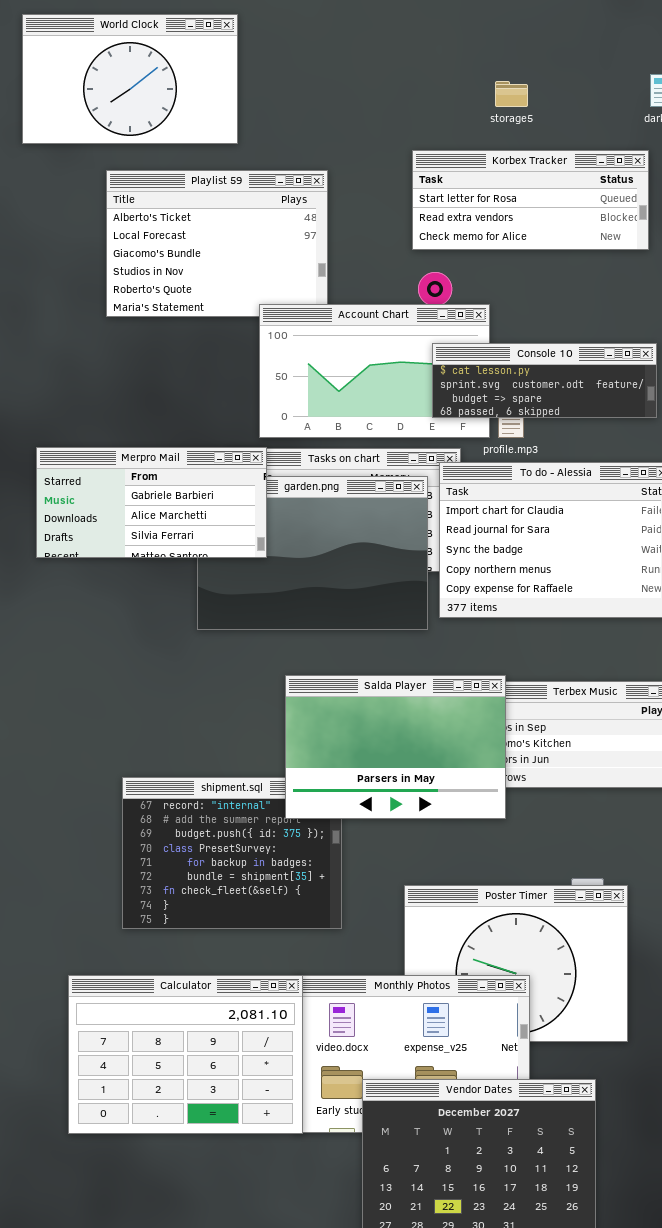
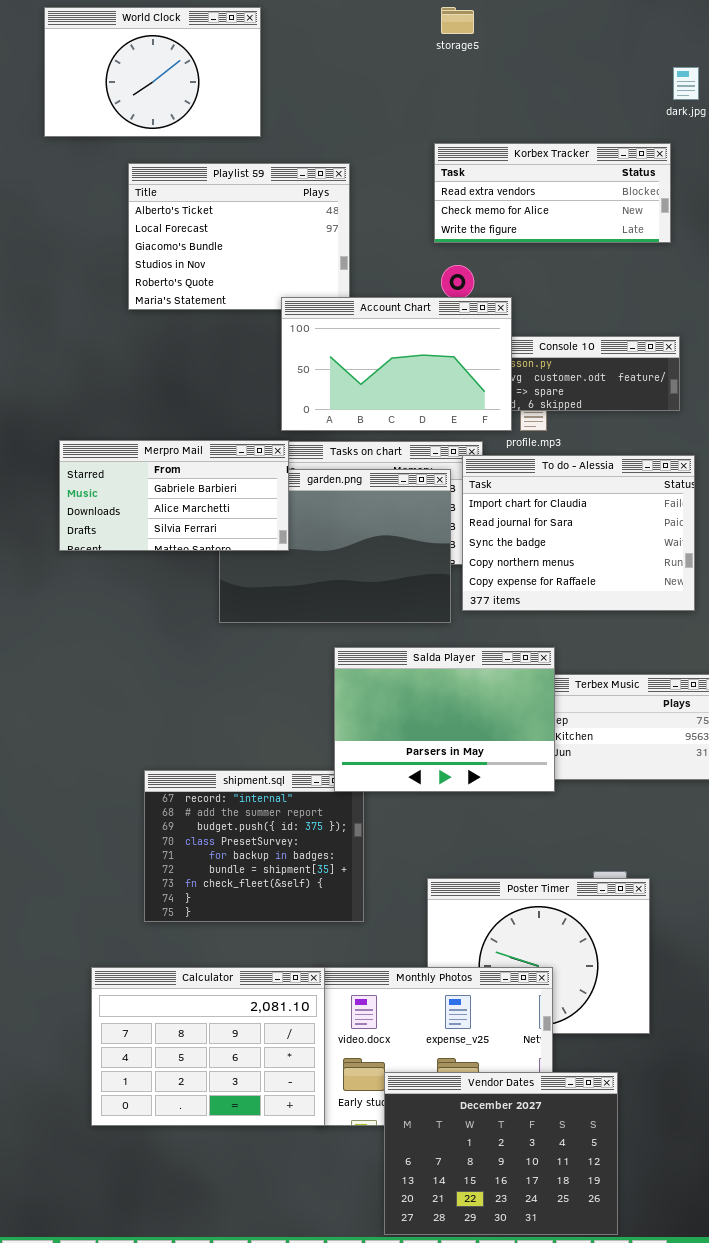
storage5: [495,81,528,107] -> [441,7,474,34], moved
Korbex Tracker: [412,150,649,250] -> [434,143,671,243], scrolled down 1 row
Account Chart: [259,304,490,438] -> [281,297,512,431], raised
Salda Player: [285,675,506,819] -> [334,647,555,792], moved

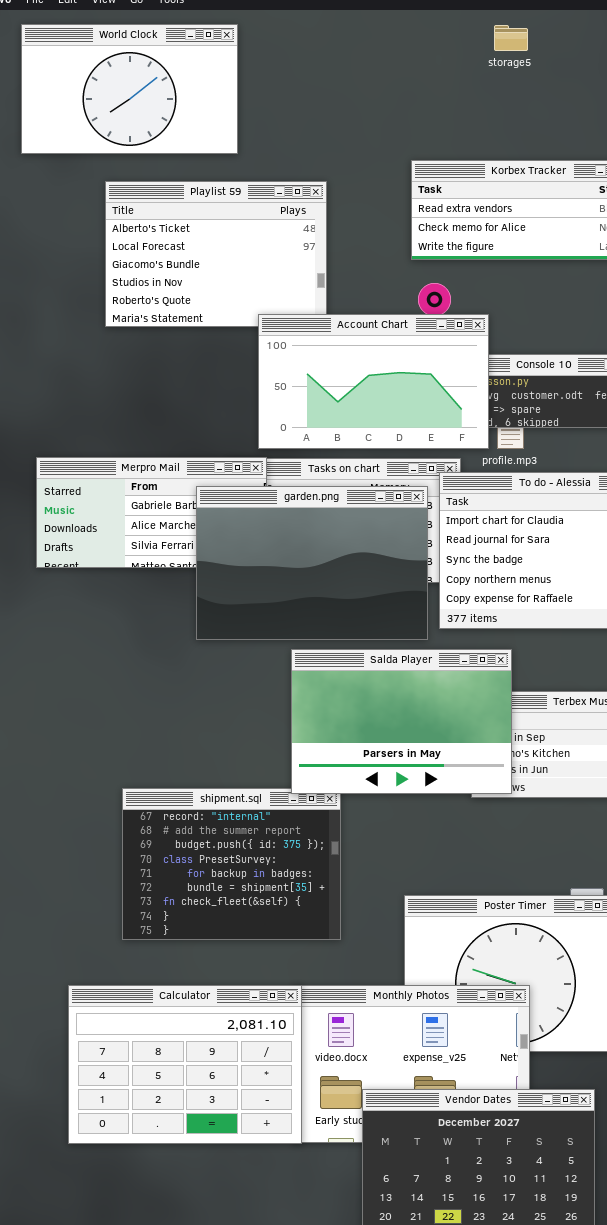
storage5: [441,7,474,34] -> [494,25,528,51], moved
garden.png: [219,469,451,623] -> [196,486,428,640], raised
Salda Player: [334,647,555,792] -> [291,649,512,794], moved

